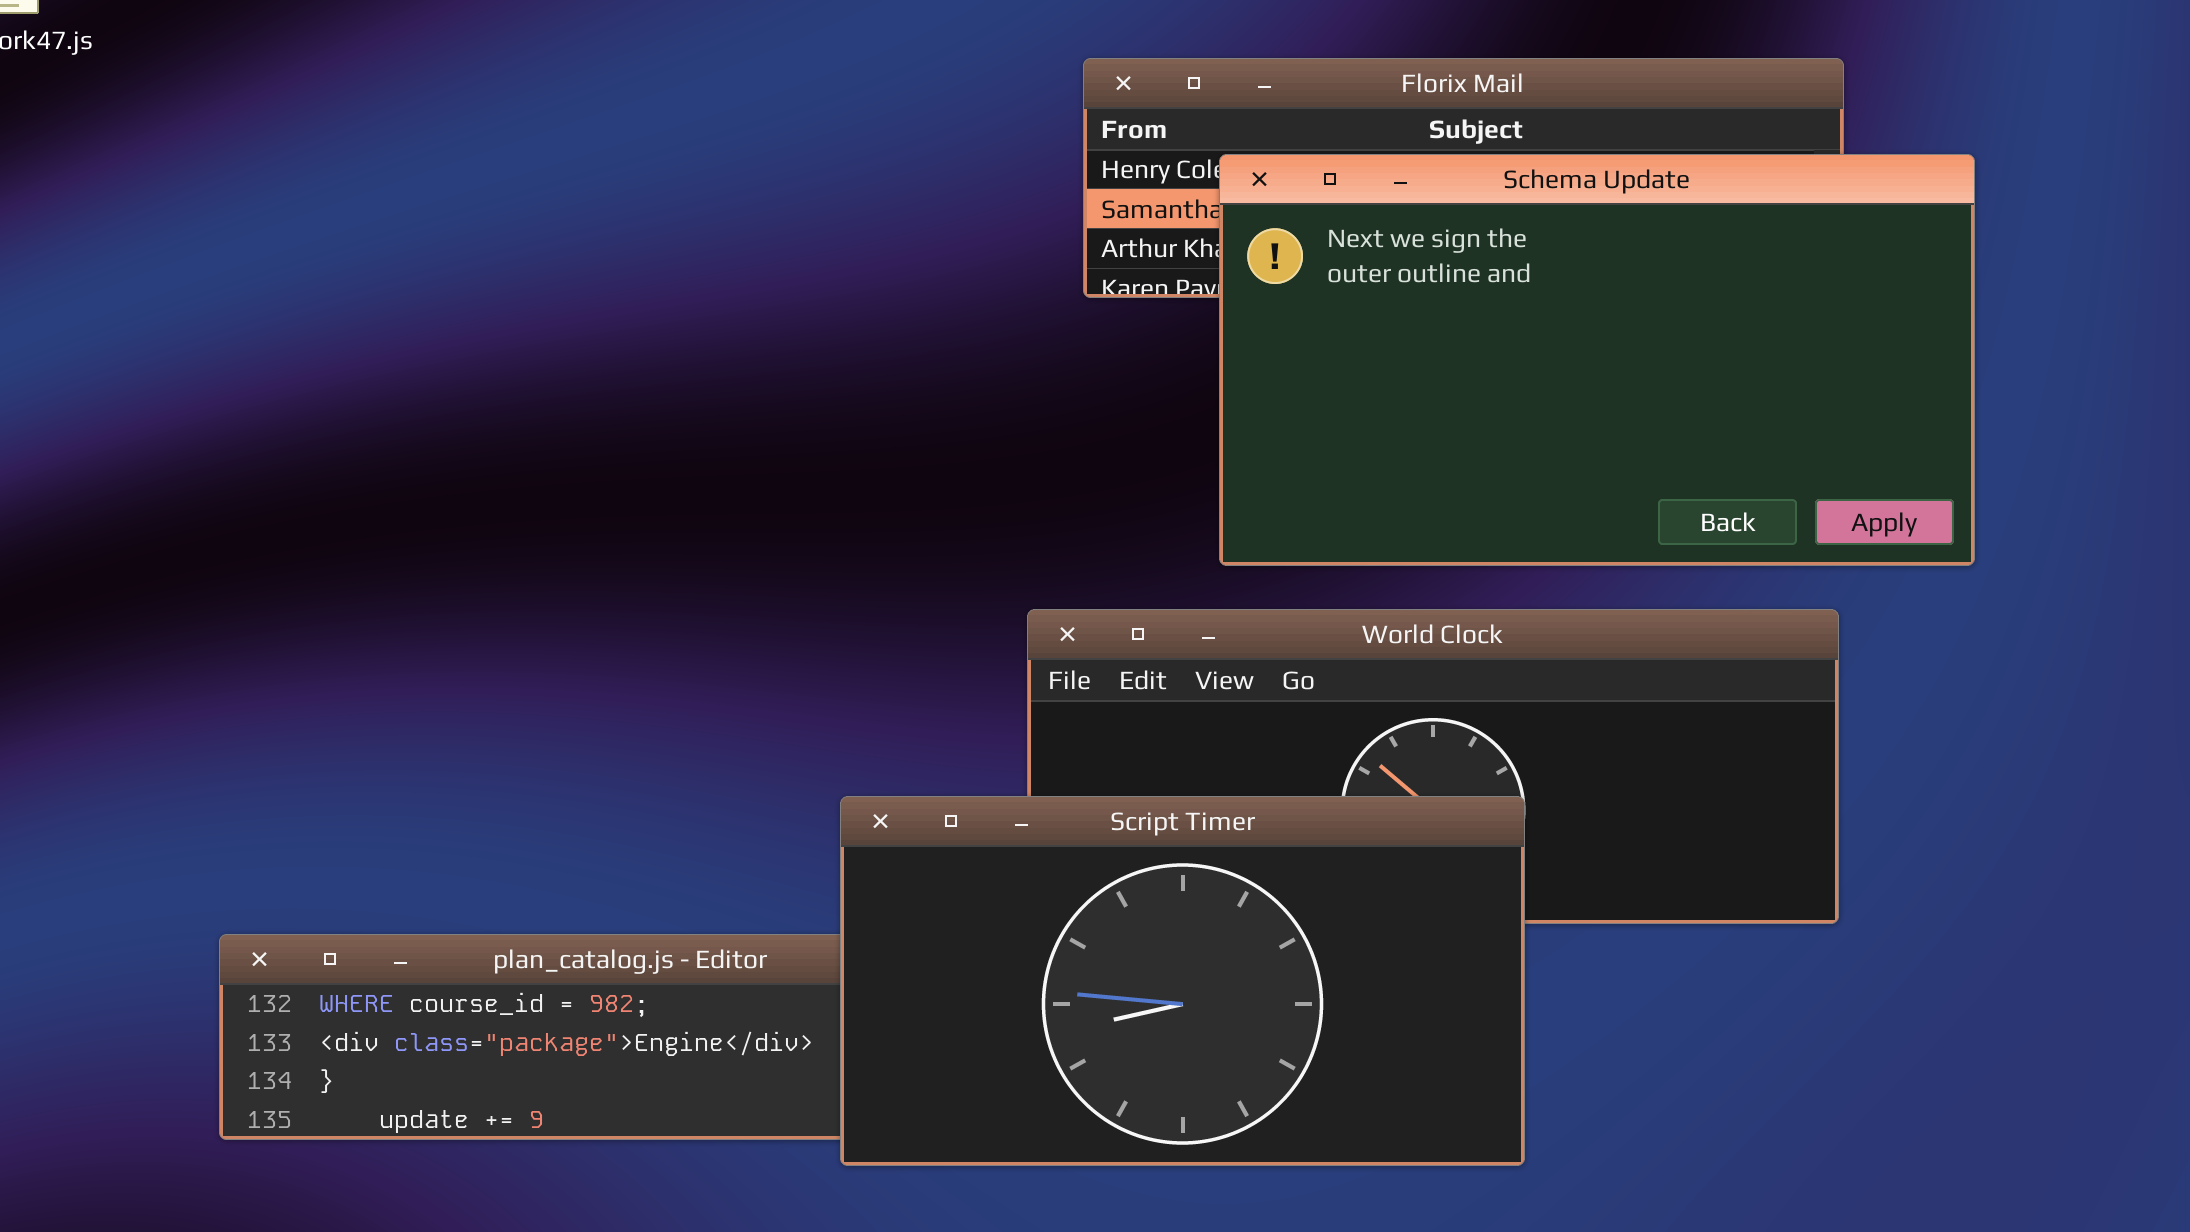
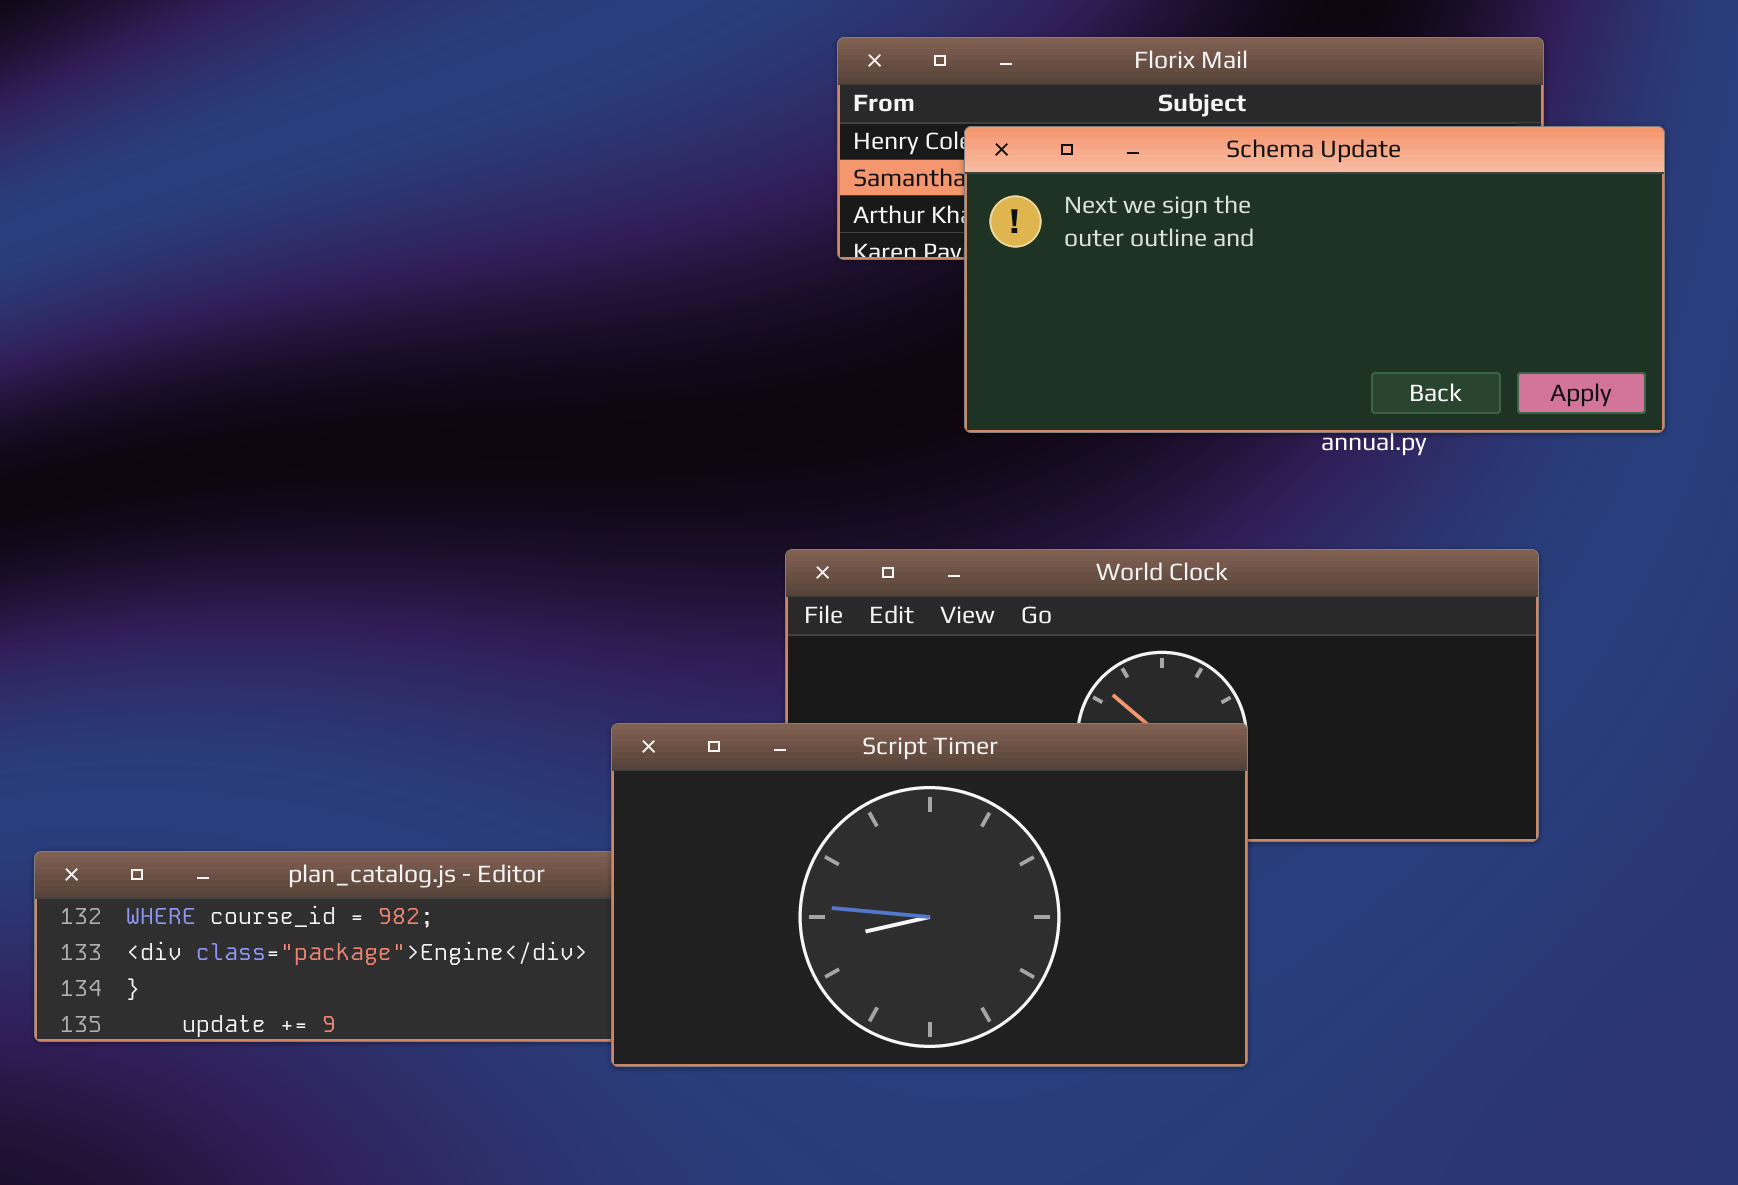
Schema Update: [1219,154,1975,566] -> [964,126,1665,433], resized

